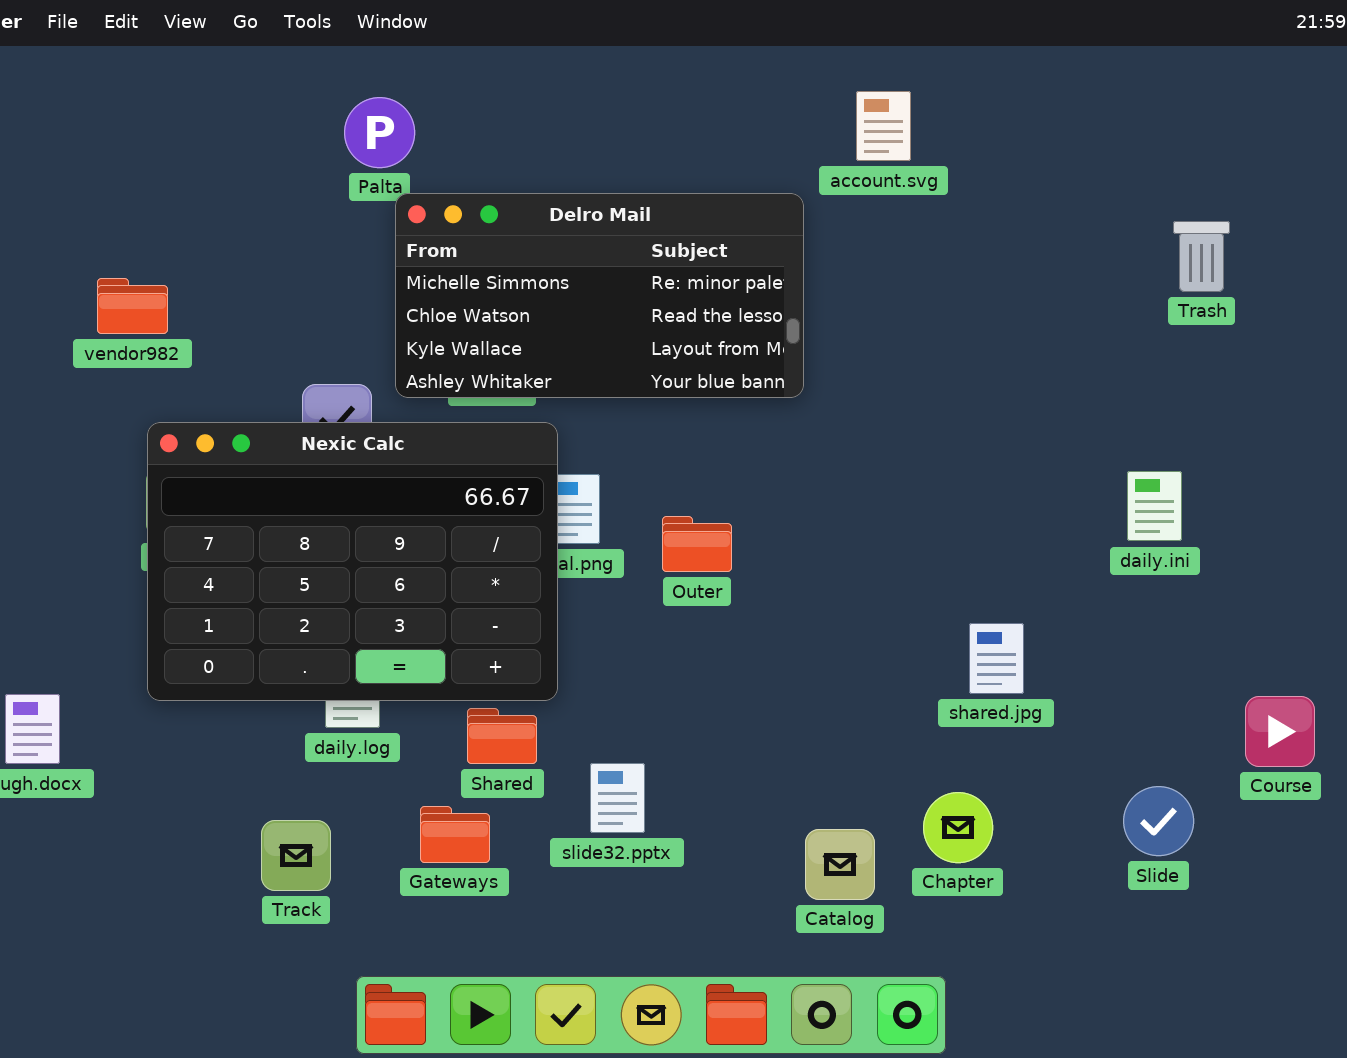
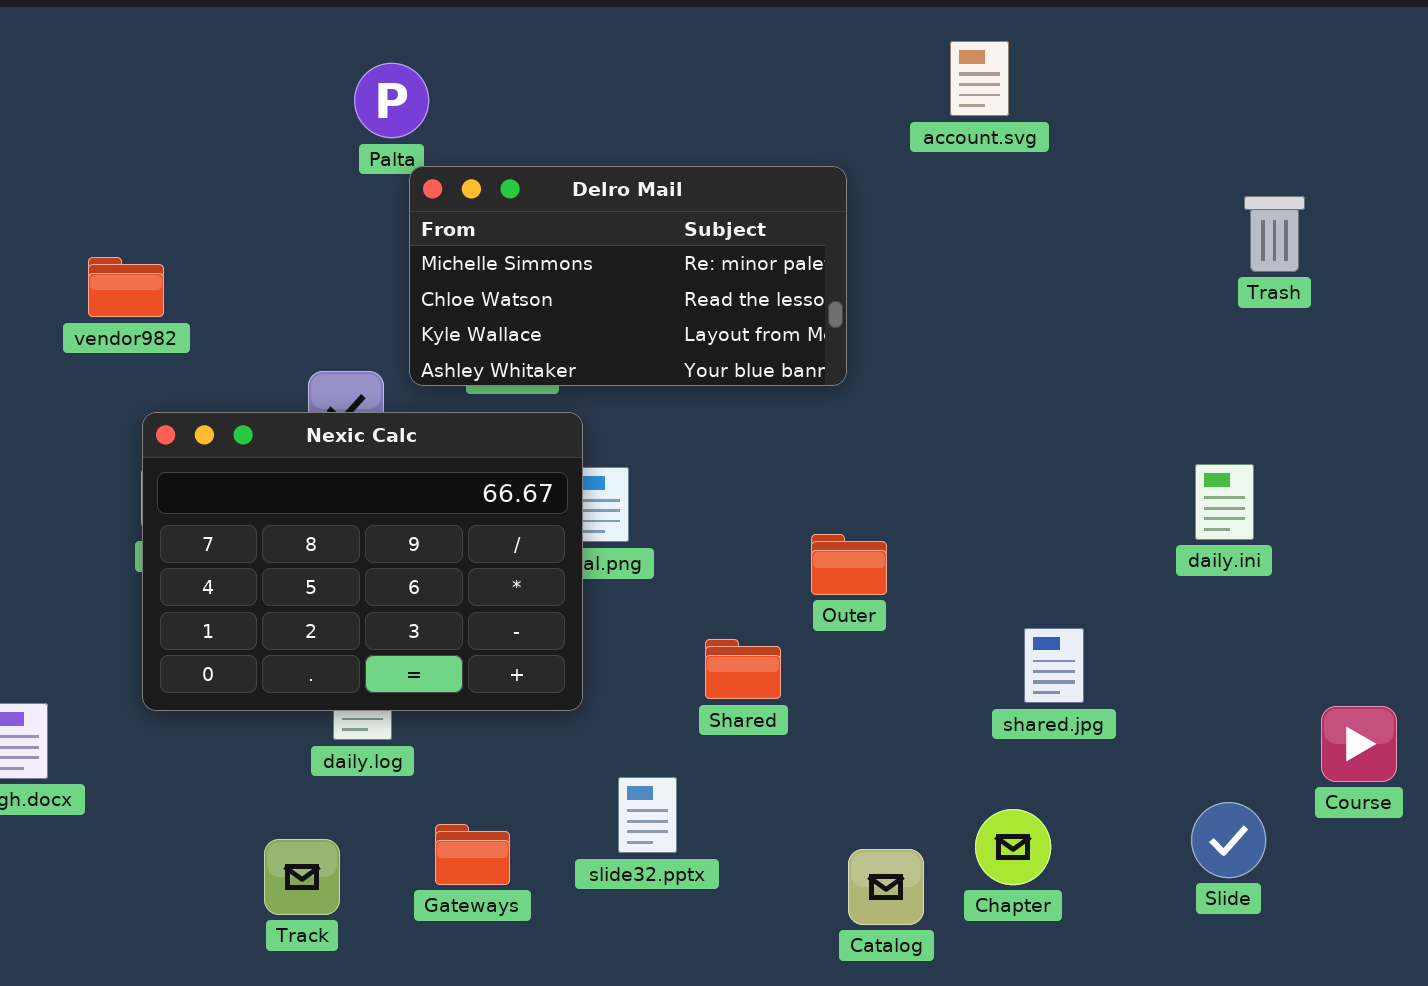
account.svg: [856,91,911,161] -> [950,41,1009,116], moved
Outer: [662,516,732,572] -> [811,534,887,595], moved
Shared: [467,708,537,764] -> [705,639,781,699], moved

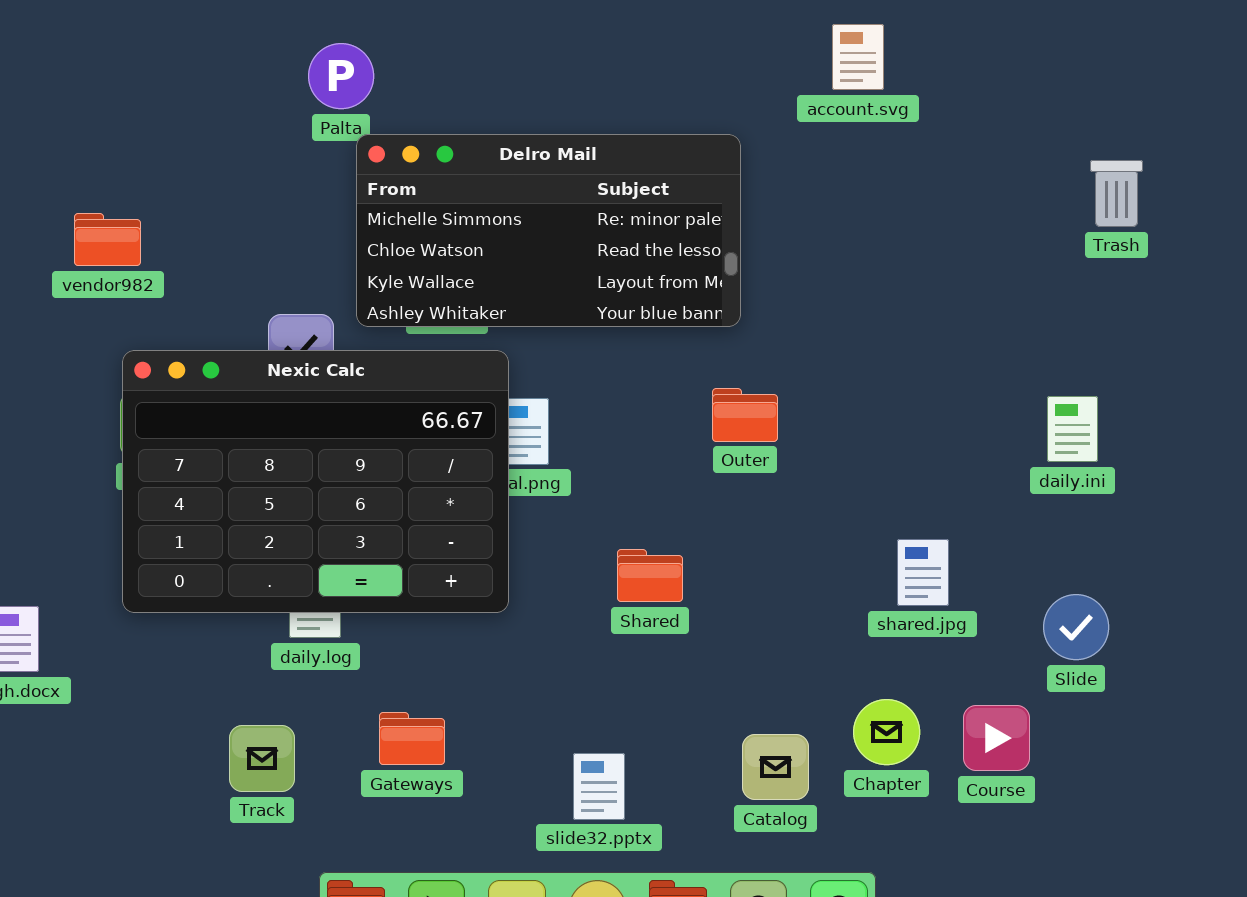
Outer: [811,534,887,595] -> [712,388,778,442], moved
Course: [1321,706,1397,782] -> [963,705,1030,771], moved
slide32.pptx: [618,777,677,853] -> [573,753,625,820], moved
Slide: [1191,802,1266,878] -> [1043,594,1109,660], moved

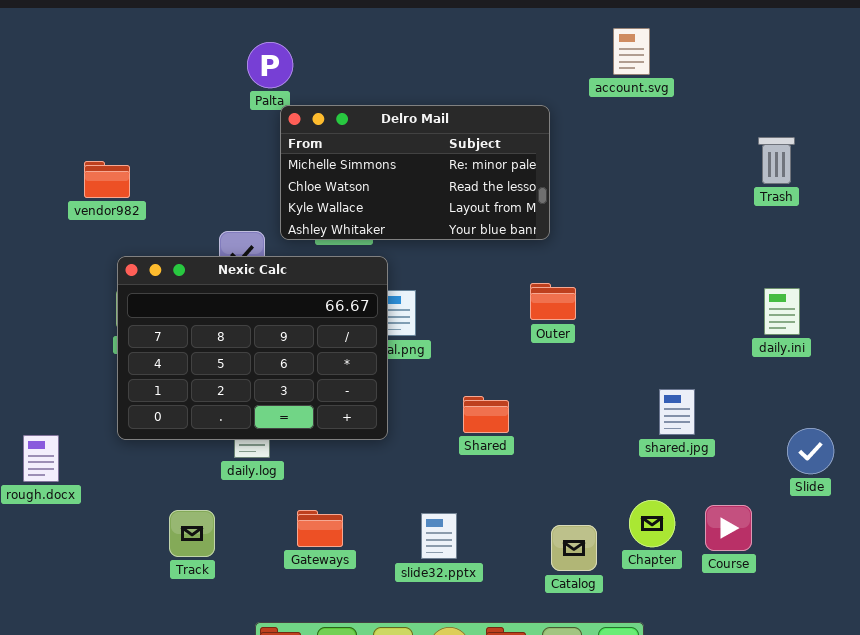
Trash: [1090,160,1143,227] -> [758,137,795,184], moved
Slide: [1043,594,1109,660] -> [787,428,834,474], moved
Track: [229,725,295,792] -> [169,510,215,557], moved
slide32.pptx: [573,753,625,820] -> [421,513,457,559], moved

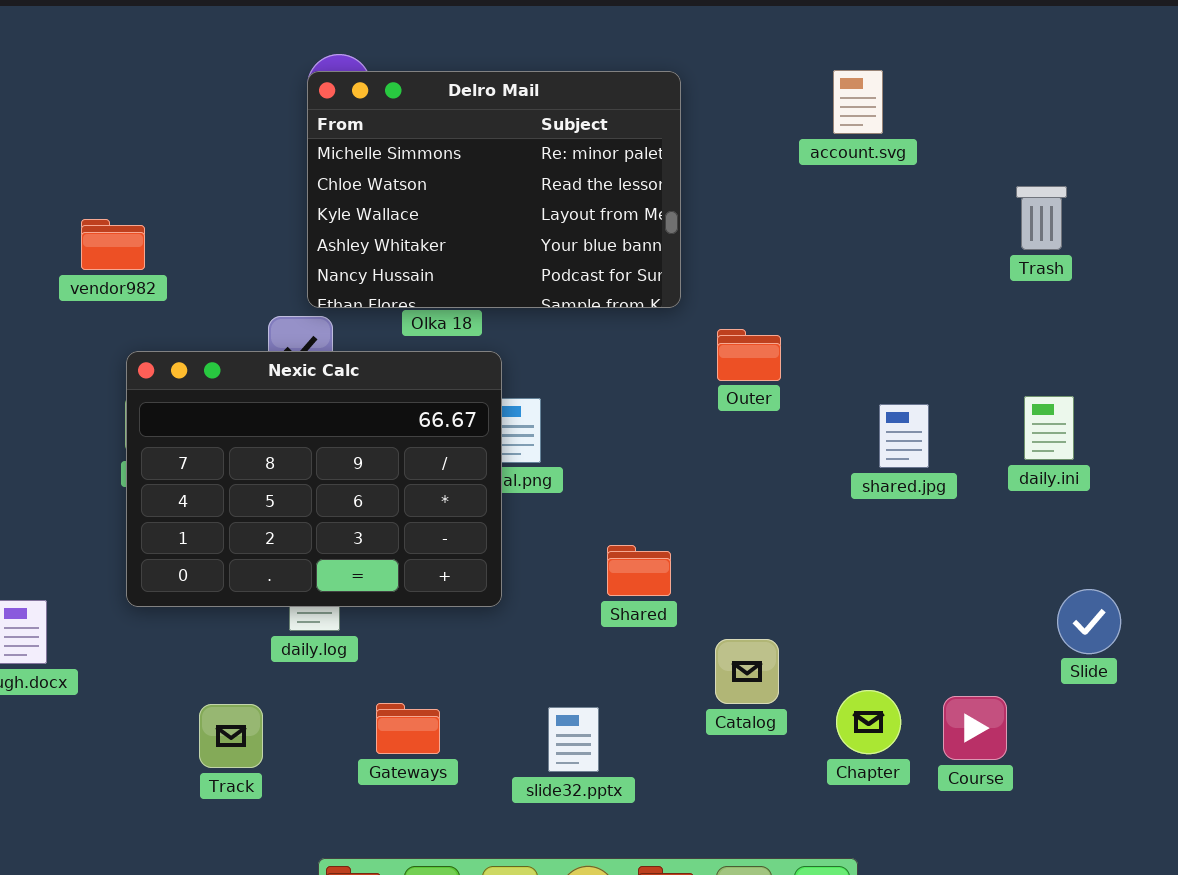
account.svg: [613,28,650,75] -> [833,70,883,134], moved
Delro Mail: [280,105,550,240] -> [307,71,681,308], moved, resized
Outer: [530,283,576,320] -> [717,329,781,381], moved
shared.jpg: [659,389,695,435] -> [879,404,929,468], moved
Catalog: [551,525,597,571] -> [715,639,779,704], moved

